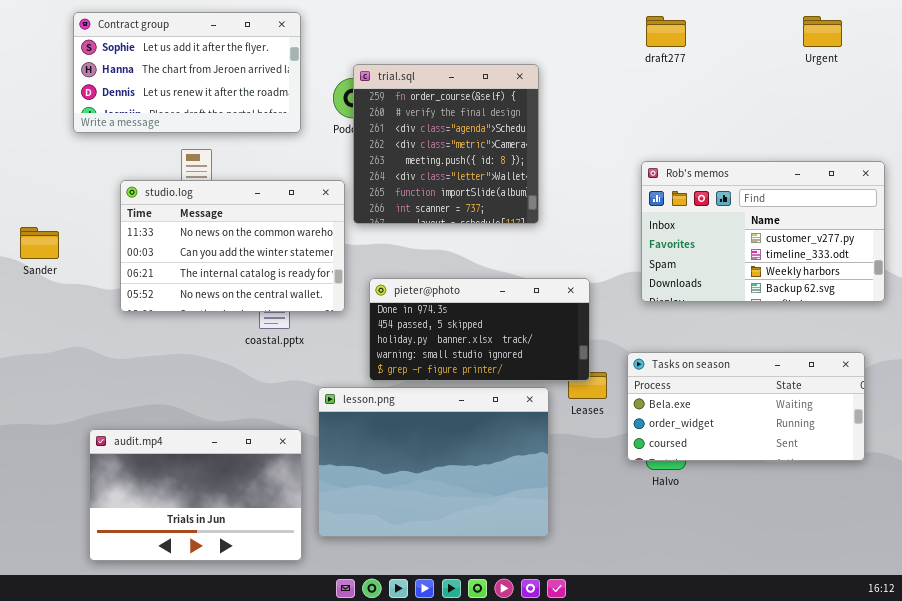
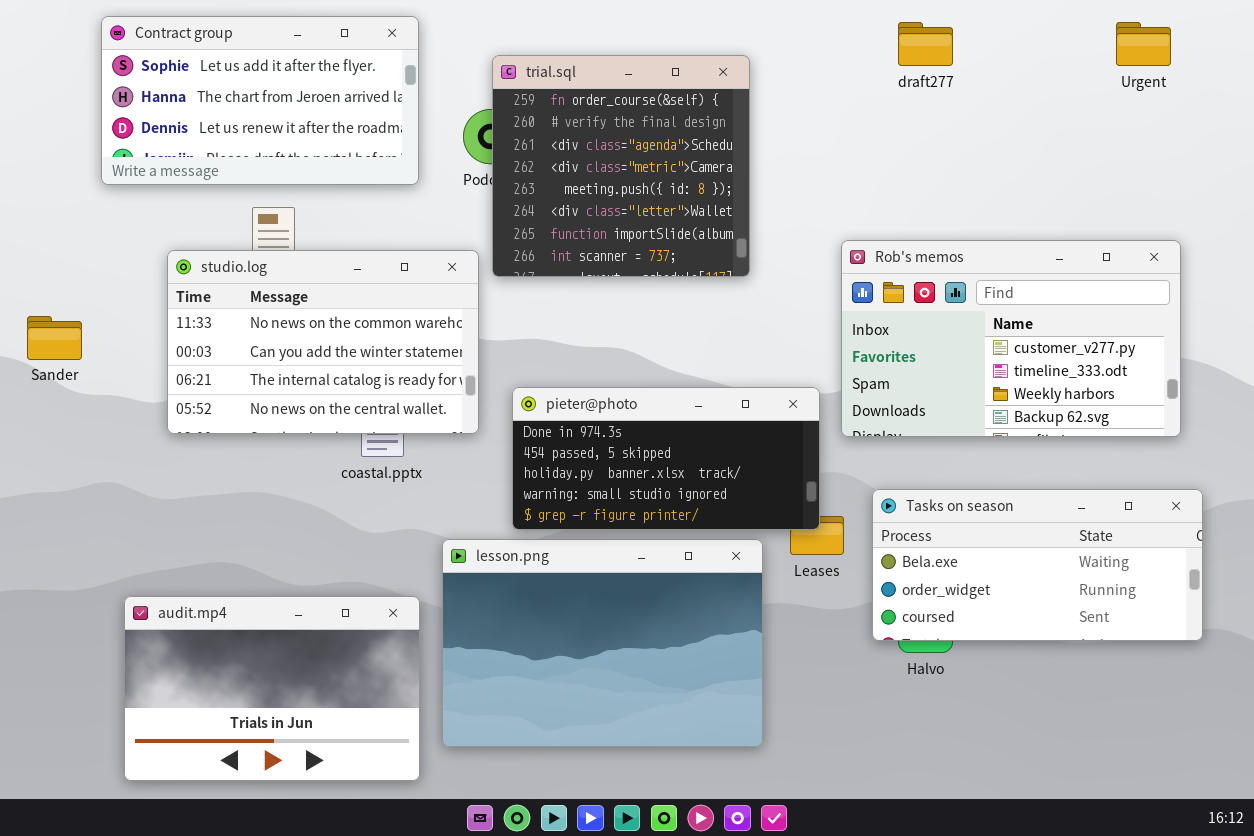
trial.sql: [353,64,539,224] -> [492,55,750,277], moved
Rob's memos: [641,161,885,302] -> [841,240,1181,437], moved

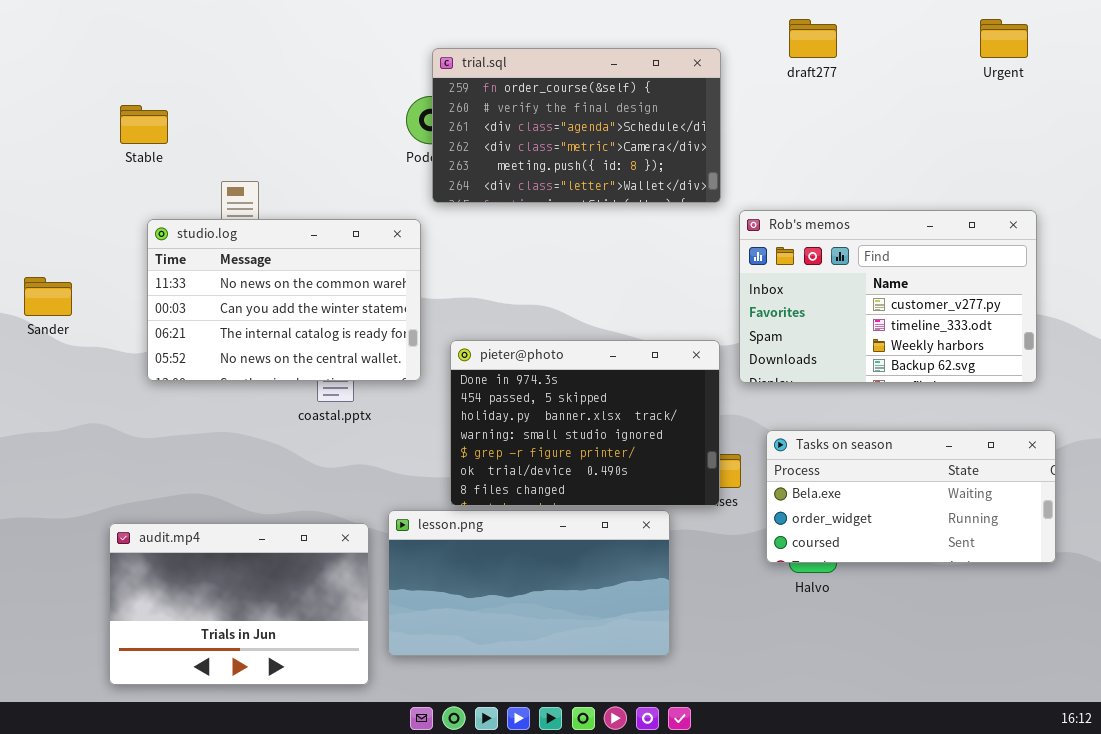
Contract group: [101,16,419,185] -> none, closed
trial.sql: [492,55,750,277] -> [432,48,721,203], resized
pieter@photo: [512,387,820,530] -> [450,340,720,506], resized
lesson.png: [442,539,763,747] -> [388,510,670,656], resized

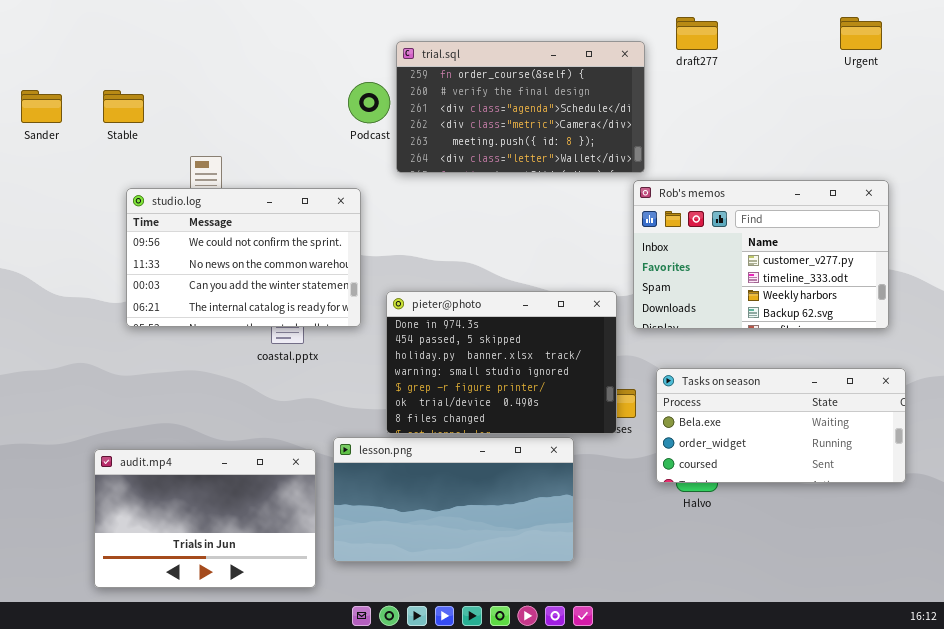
trial.sql: [432,48,721,203] -> [396,41,645,173], moved
studio.log: [147,219,421,381] -> [126,188,361,327], scrolled up 1 row
Sander: [24,277,72,316] -> [21,90,62,123], moved

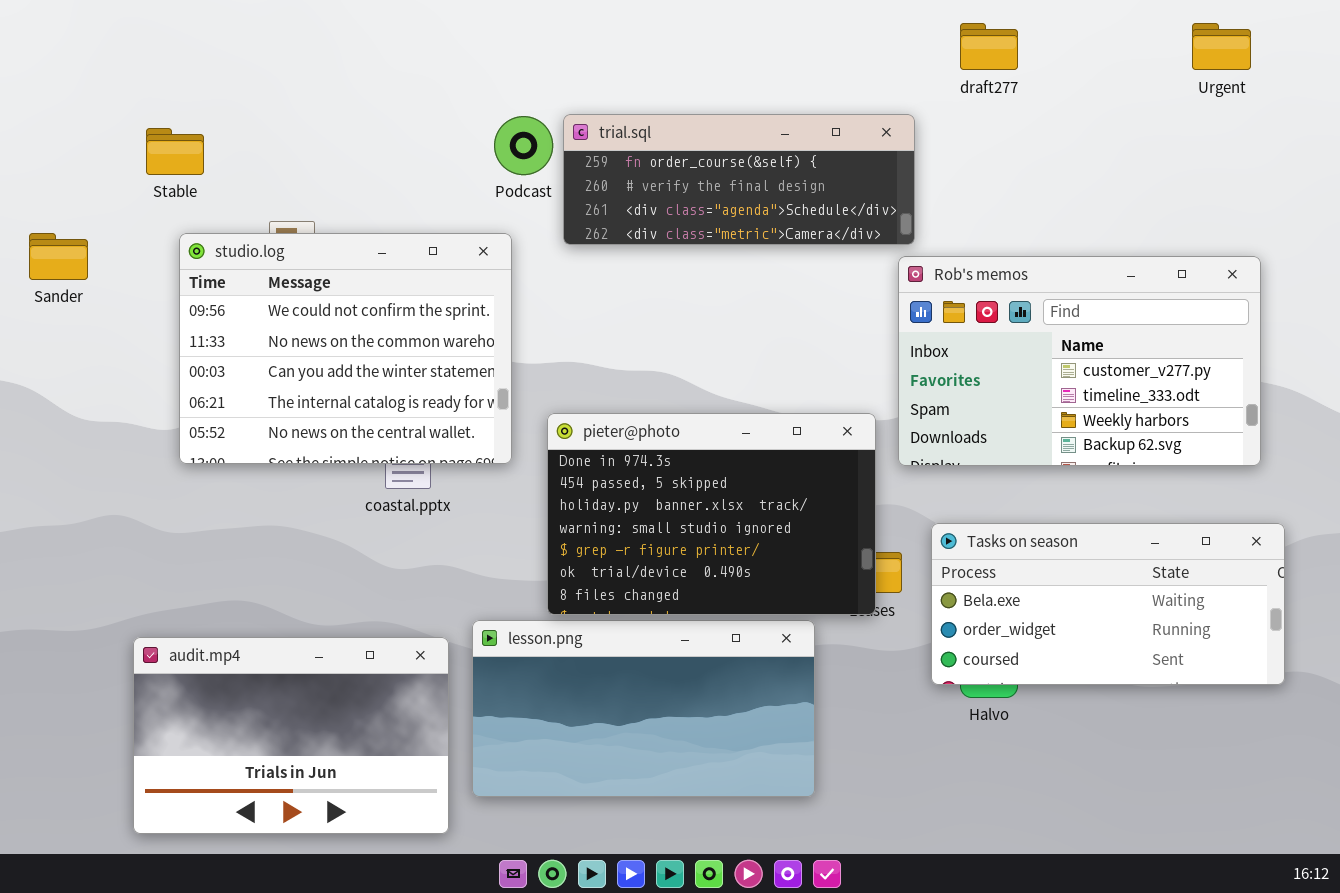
trial.sql: [396,41,645,173] -> [563,114,915,245], resized
Sander: [21,90,62,123] -> [29,233,88,280], moved
studio.log: [126,188,361,327] -> [179,233,512,464], resized

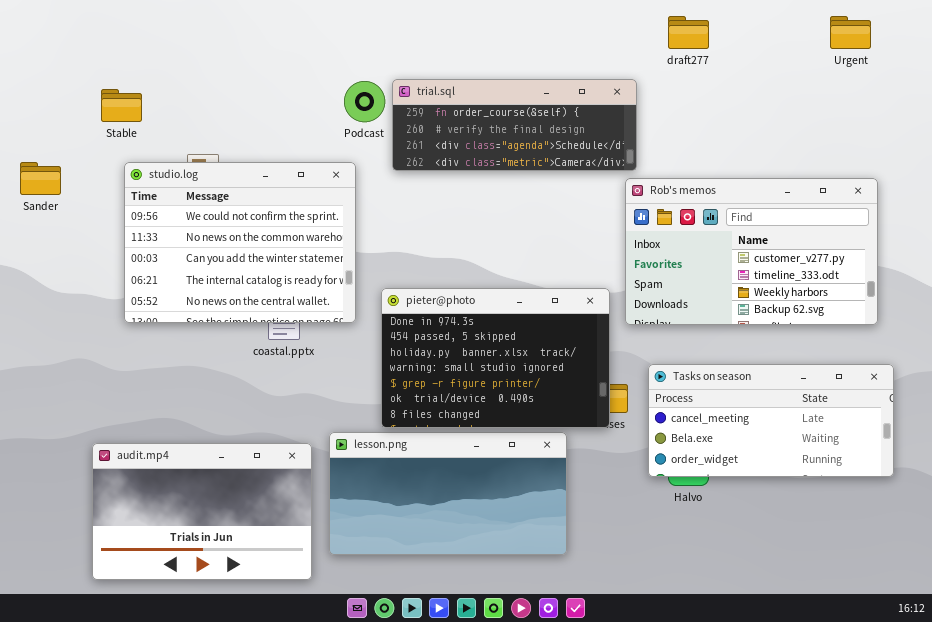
Tasks on season: [931,523,1285,685] -> [648,364,894,477], scrolled up 1 row

